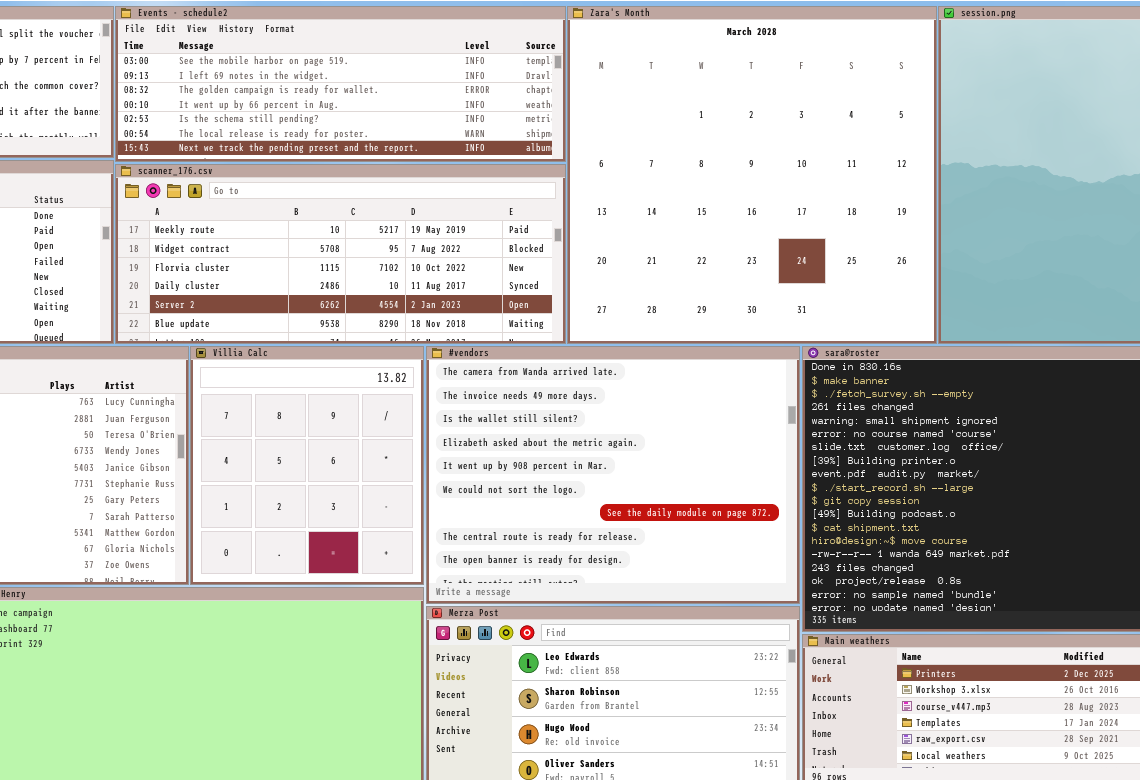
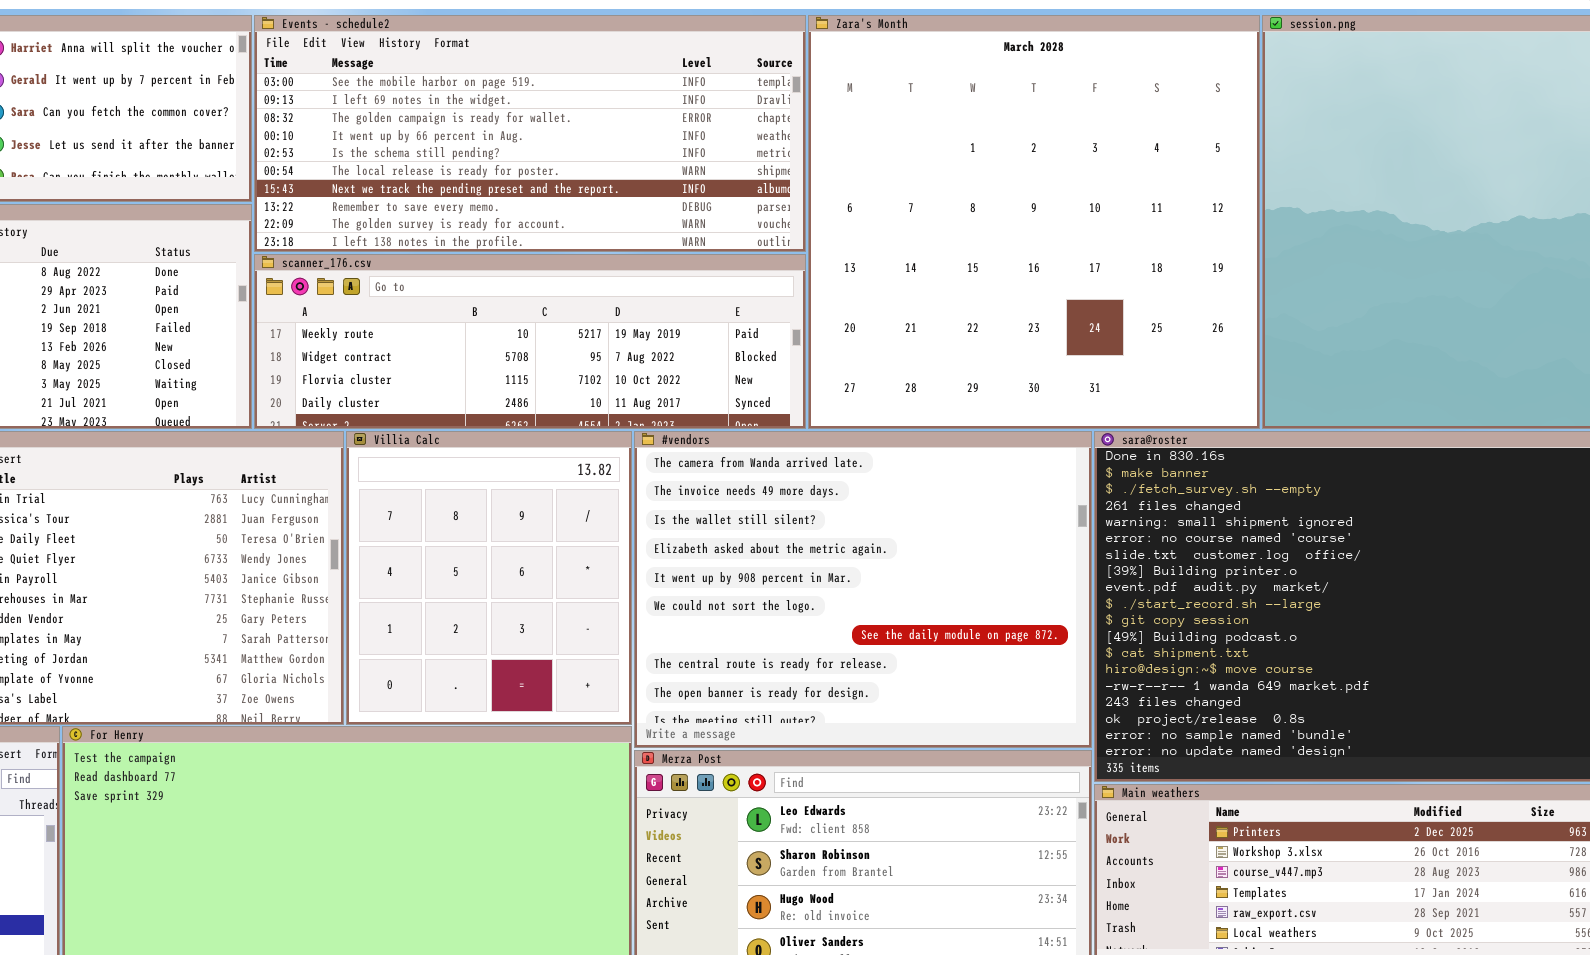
Events - schedule2: [115,6,566,162] -> [254,15,806,252], resized
scanner_176.csv: [115,164,566,344] -> [254,254,806,429], resized

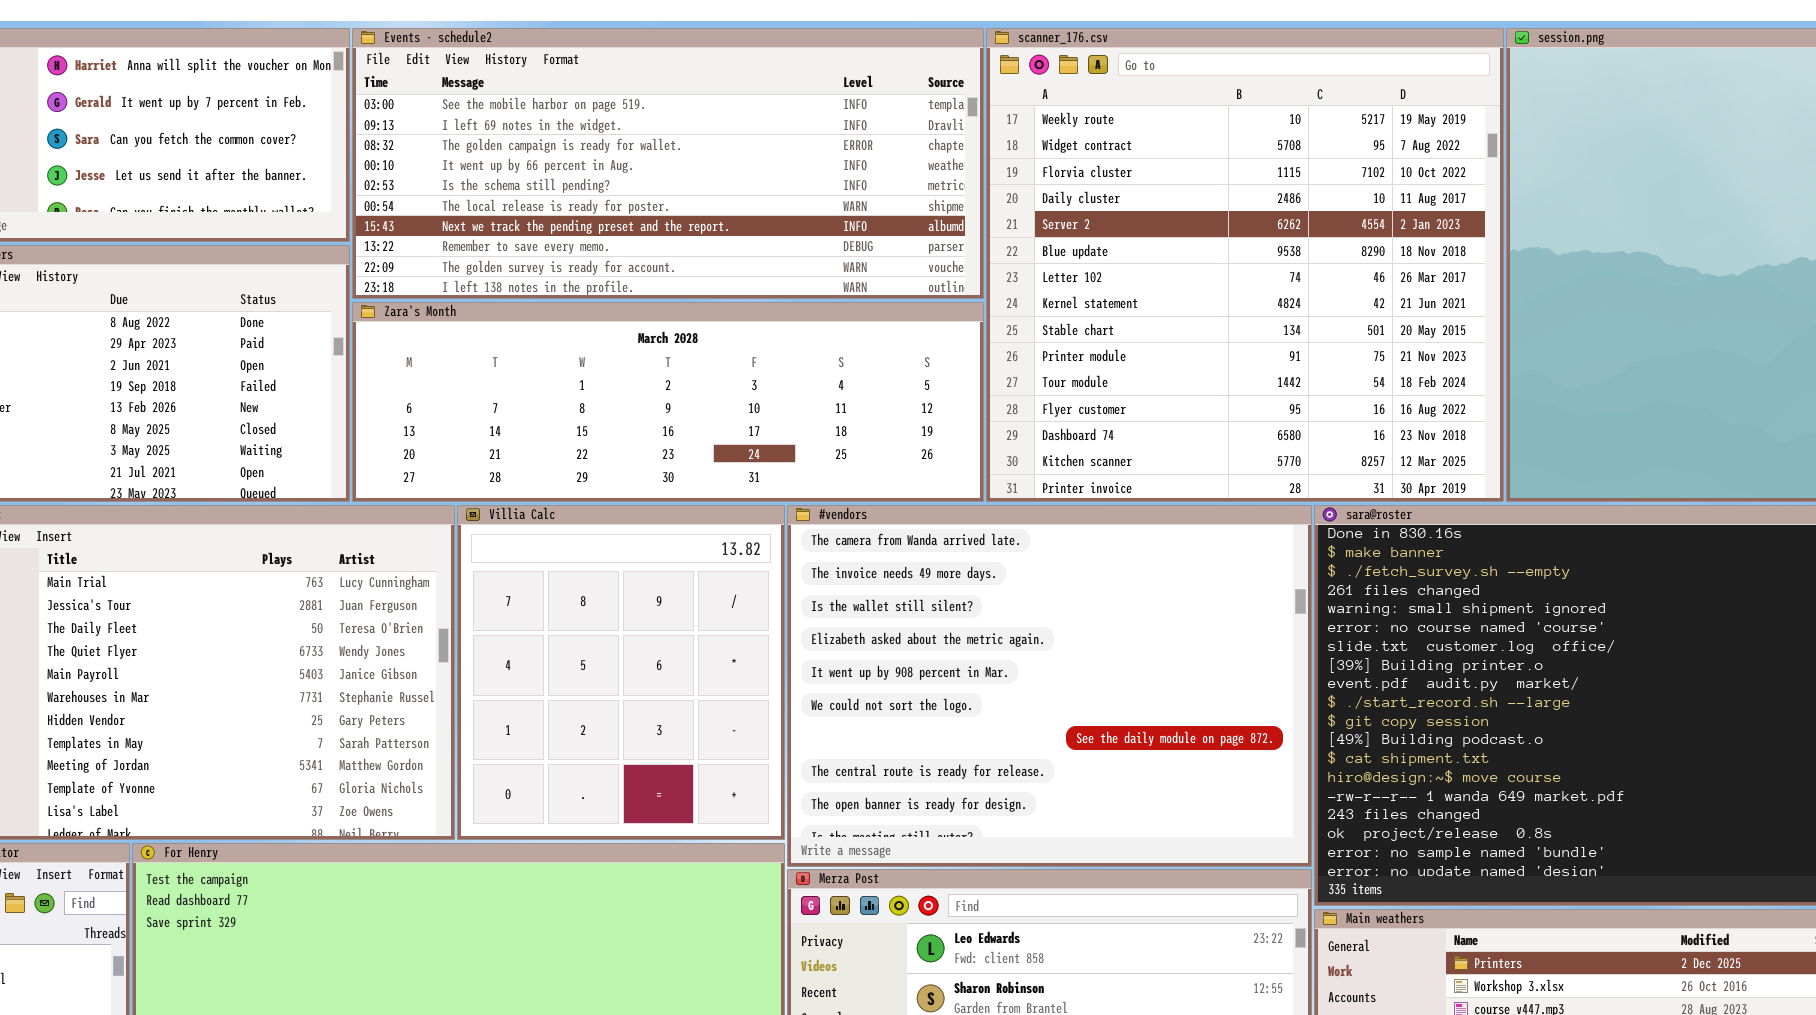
Zara's Month: [808,15,1260,429] -> [352,302,984,502], moved, resized
scanner_176.csv: [254,254,806,429] -> [986,28,1504,502], moved, resized

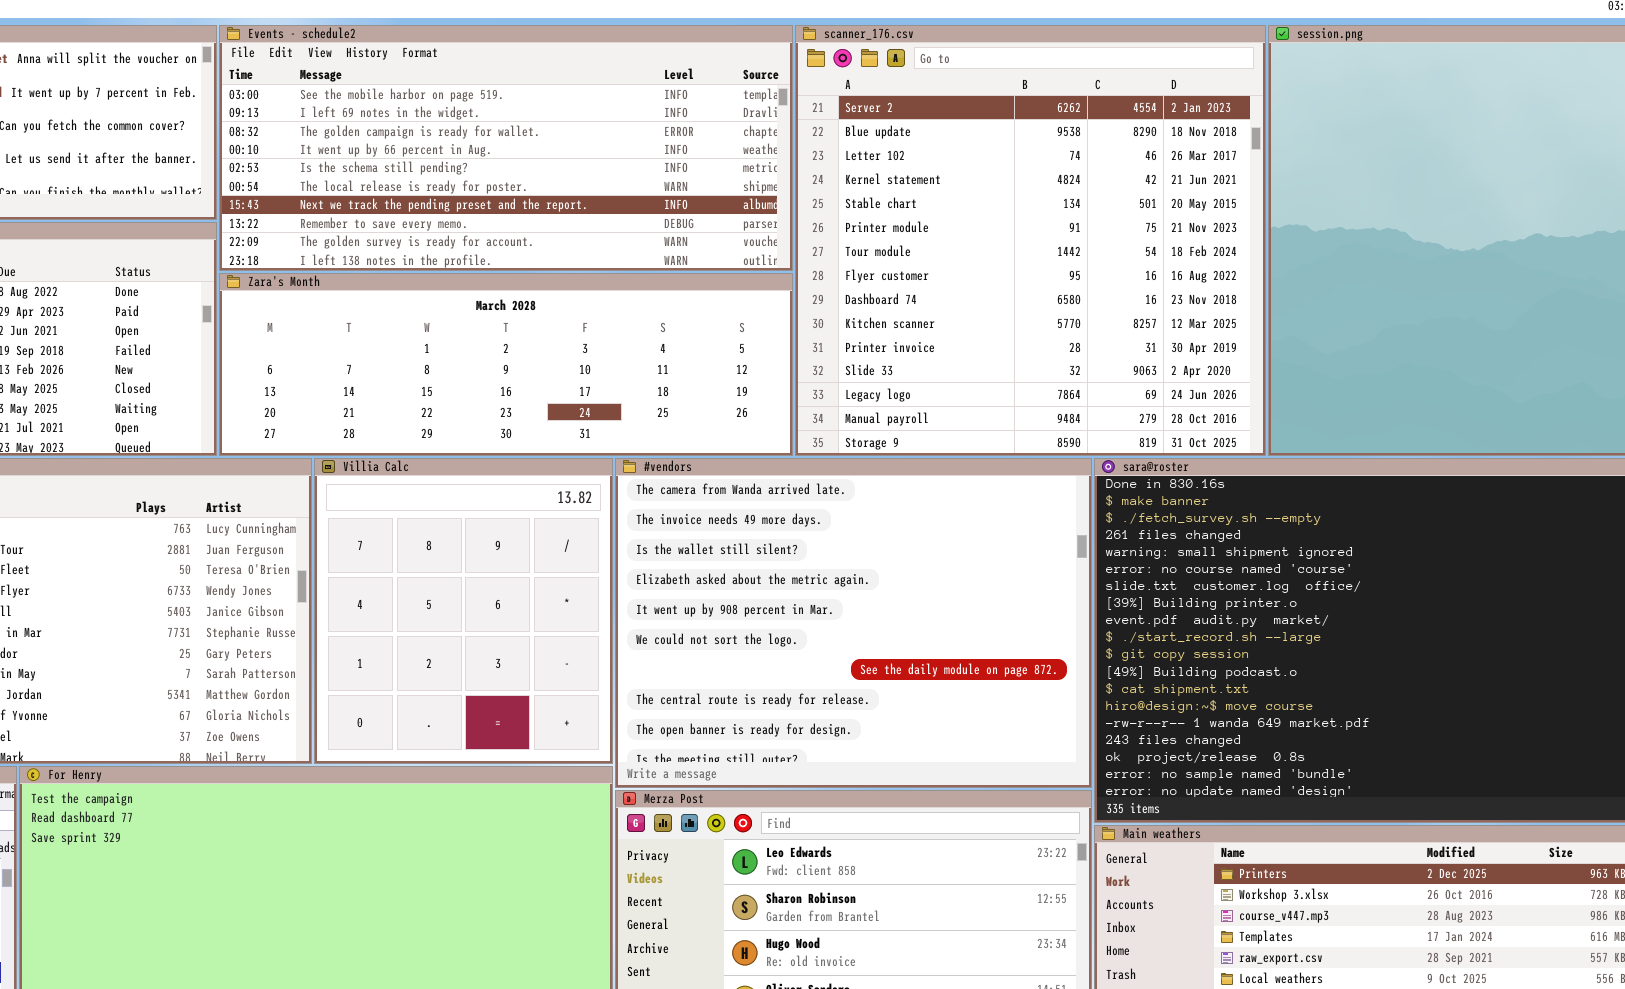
scanner_176.csv: [986,28,1504,502] -> [795,25,1266,456], scrolled down 4 rows

